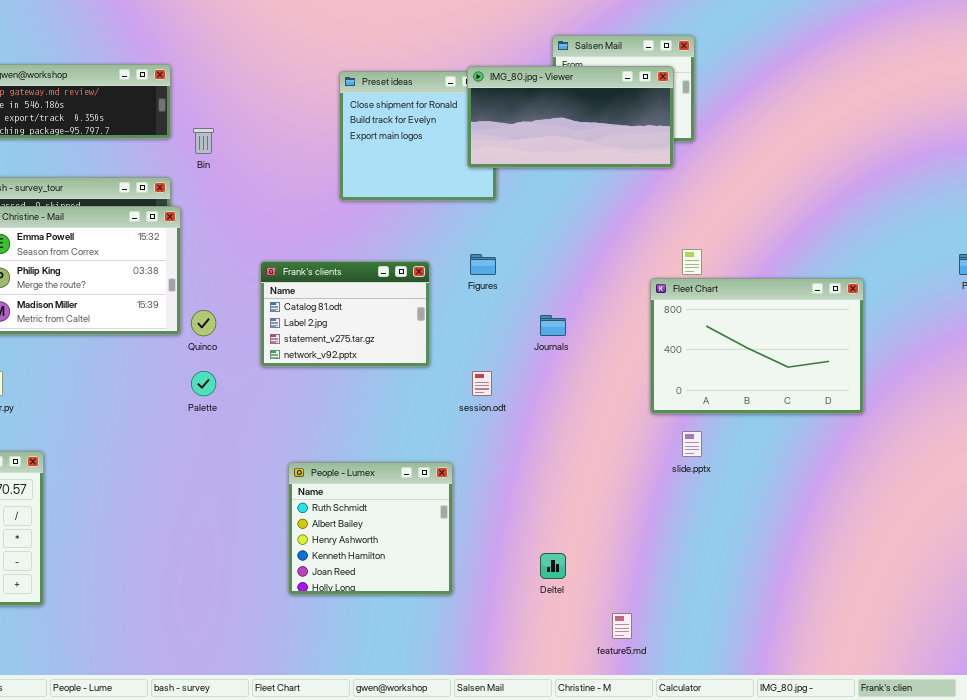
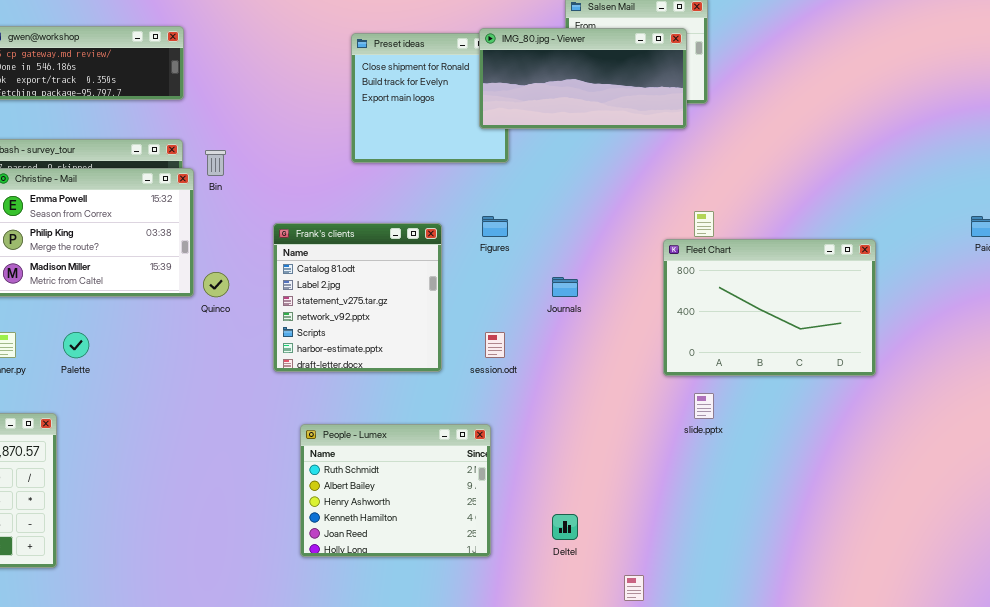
Bin: [193,128,214,154] -> [205,150,226,176], moved
Frank's clients: [260,261,430,367] -> [273,223,442,372], resized
Palette: [191,371,216,396] -> [63,332,89,358], moved
People - Lumex: [288,462,453,595] -> [300,424,491,557], resized

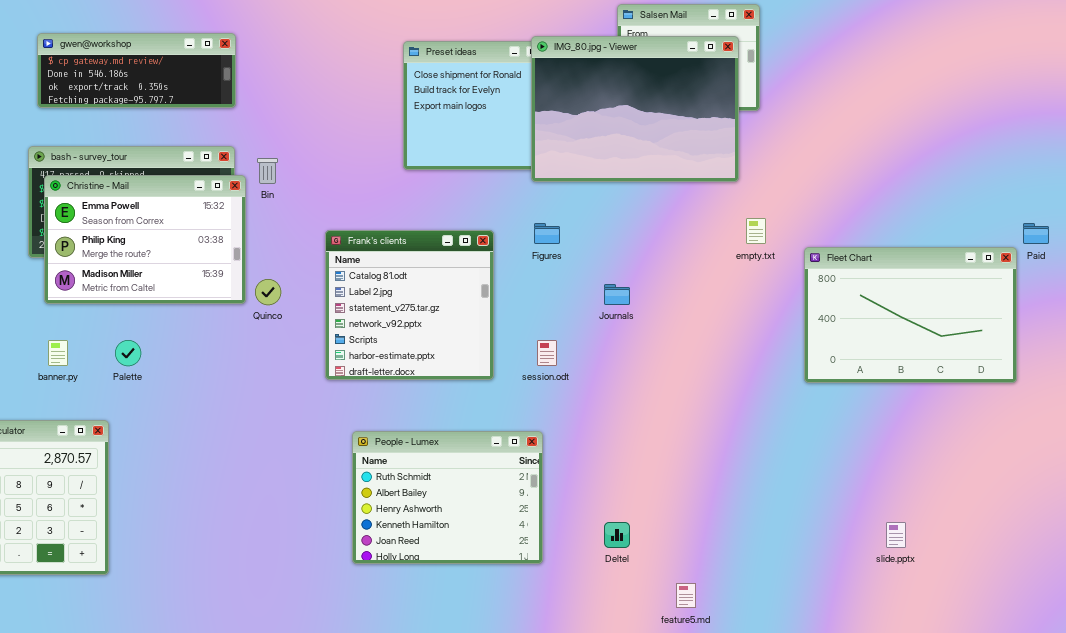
IMG_80.jpg - Viewer: [479,28,687,129] -> [531,36,739,182], resized
Fleet Chart: [663,239,876,376] -> [804,247,1017,383], moved
slide.pptx: [694,393,714,419] -> [886,522,906,548], moved

